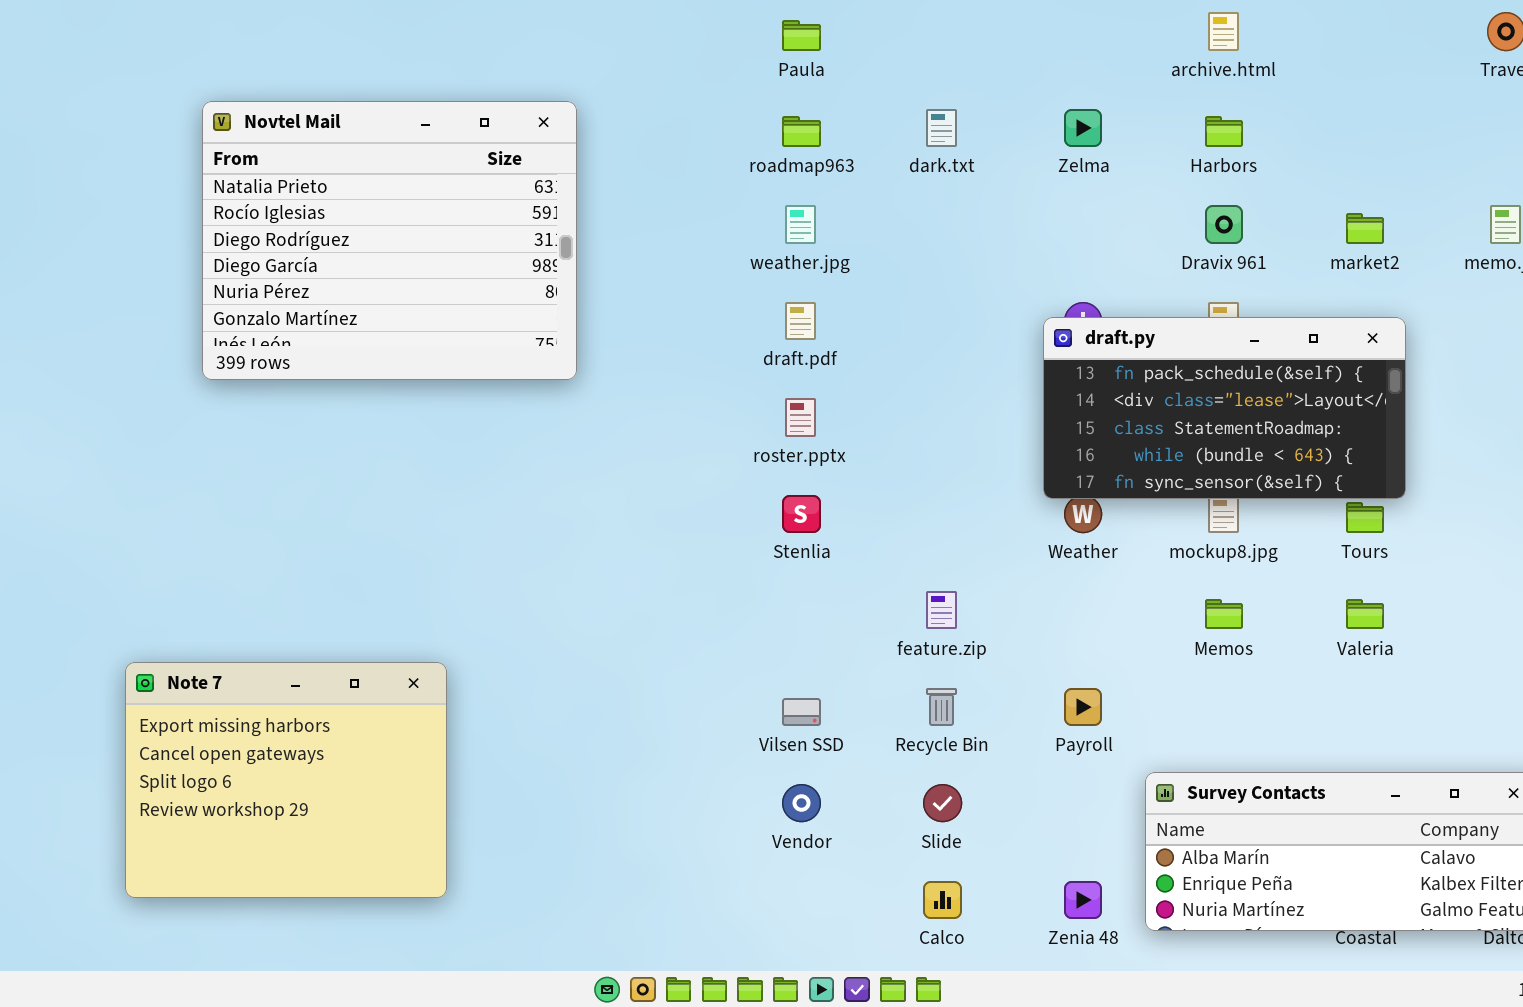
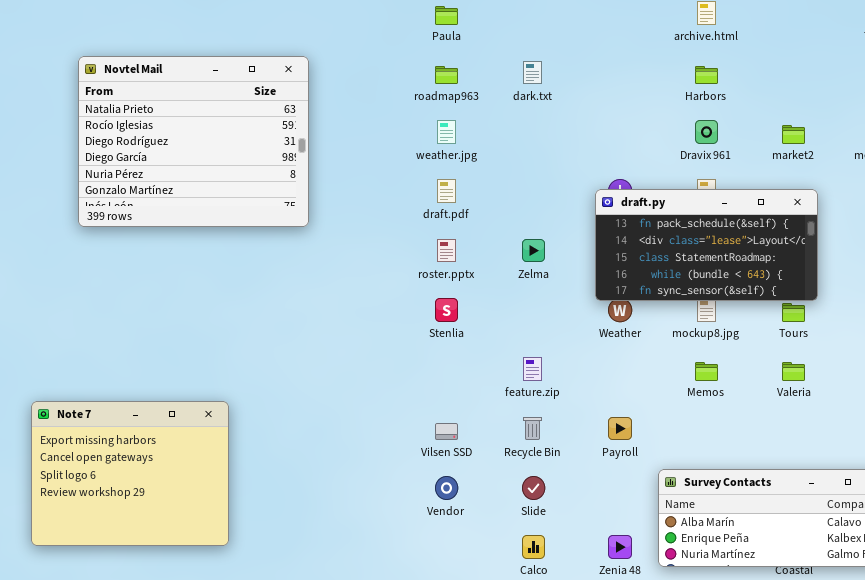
Zelma: [1064,109,1102,147] -> [522,239,545,262], moved

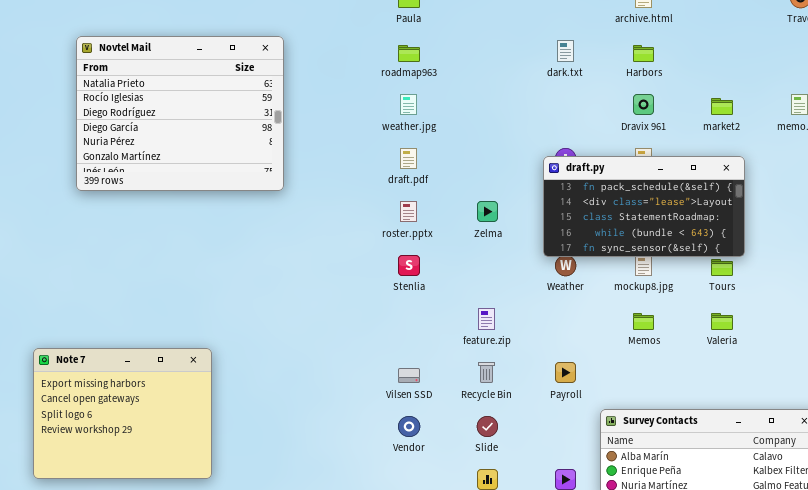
dark.txt: [523,61,542,84] -> [557,40,574,62], moved

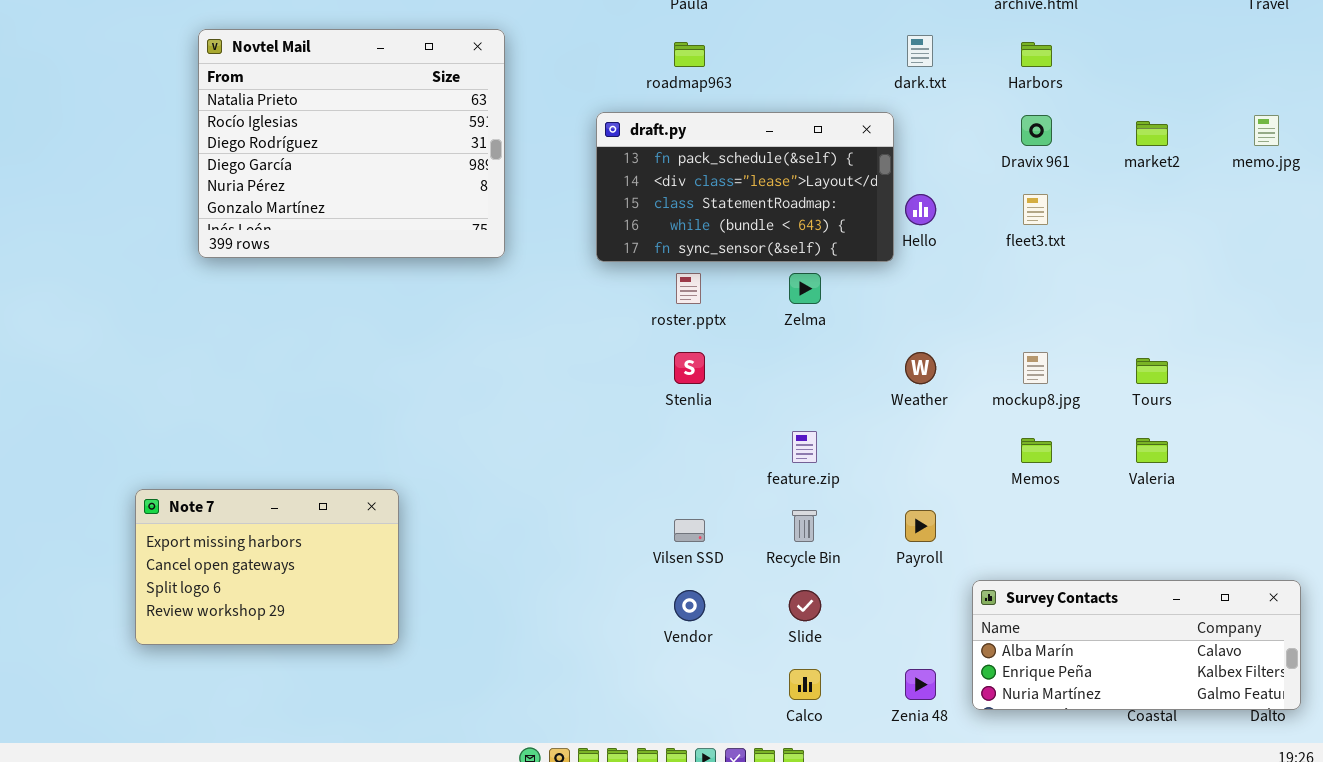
draft.py: [543,156,745,257] -> [596,112,894,262], moved
Note 7: [33,348,212,479] -> [135,489,399,645], resized

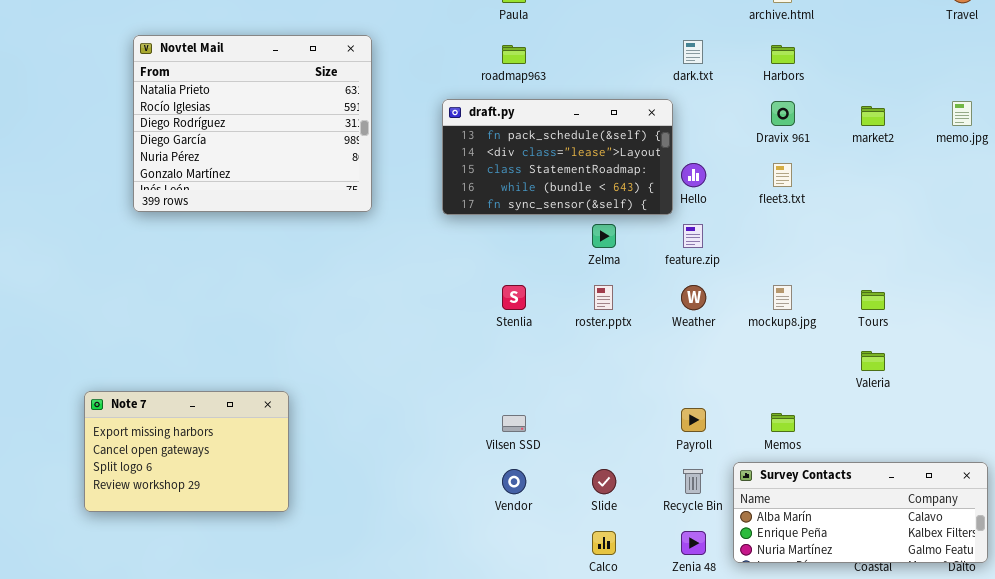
roster.pptx: [676,273,701,304] -> [594,285,613,310], moved
feature.zip: [792,431,817,463] -> [683,224,703,248], moved
Memos: [1021,438,1052,463] -> [771,413,795,432], moved
Recycle Bin: [792,510,817,542] -> [683,469,703,494], moved

